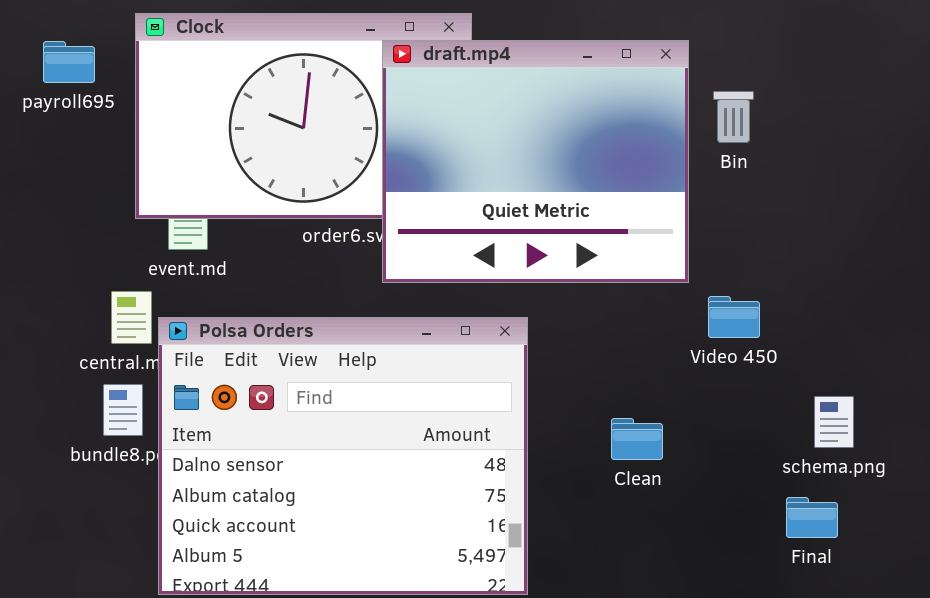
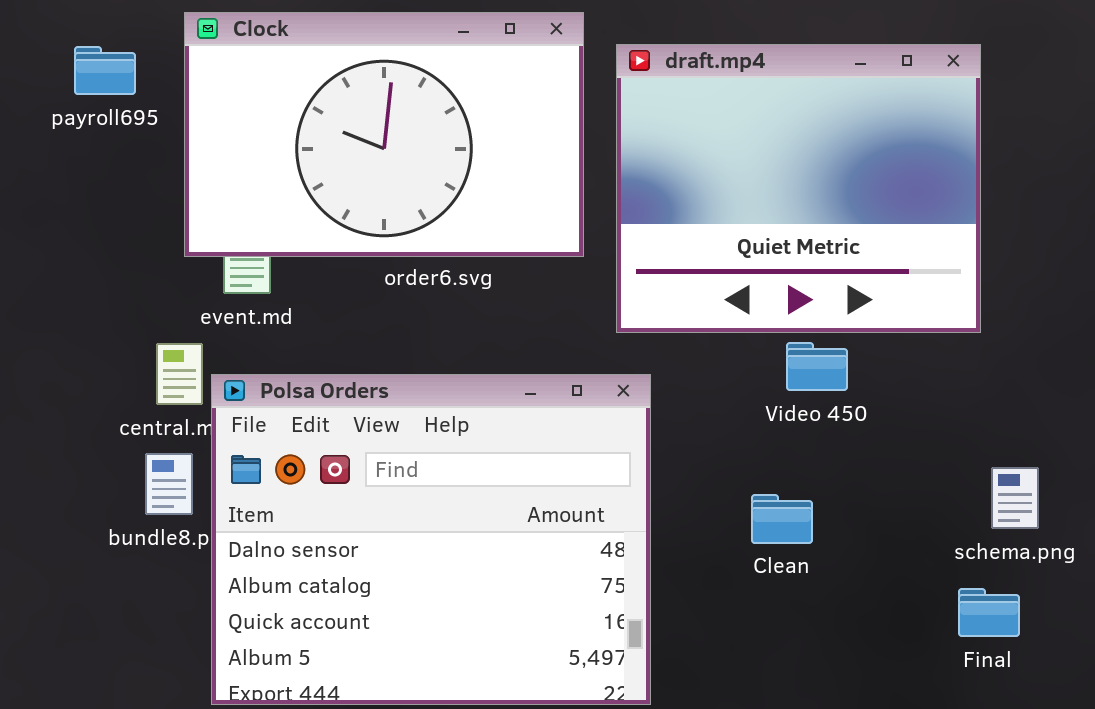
draft.mp4: [382,40,689,283] -> [616,44,981,333], moved
Video 450: [708,296,760,338] -> [786,342,848,391], moved

